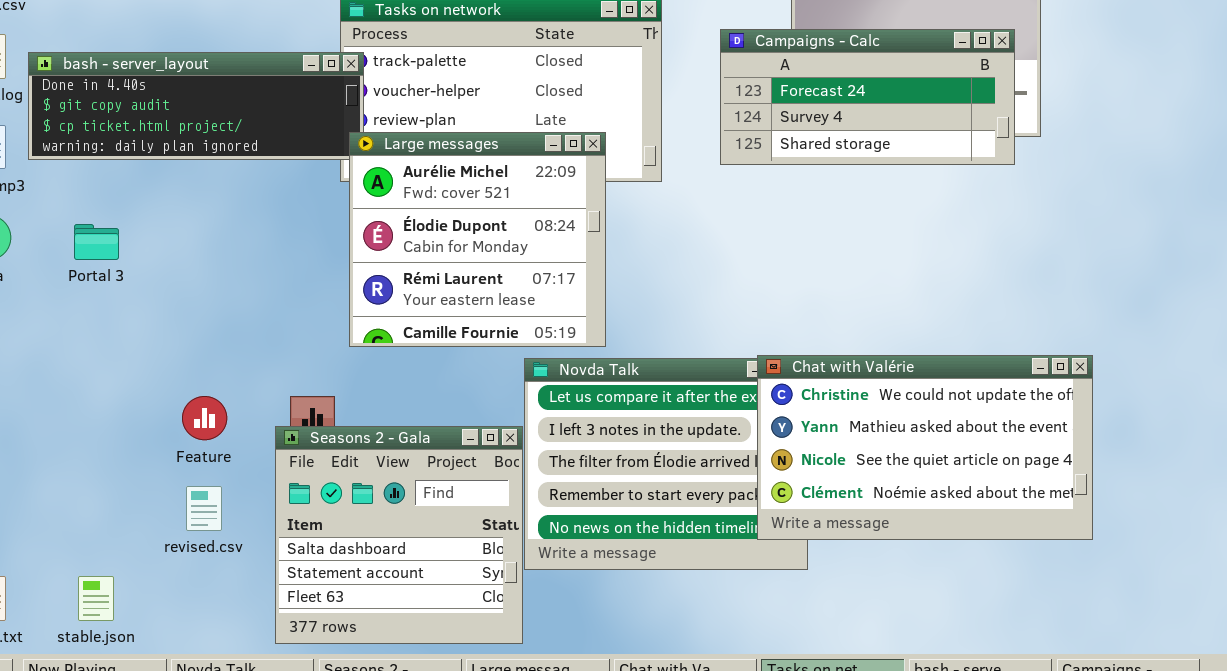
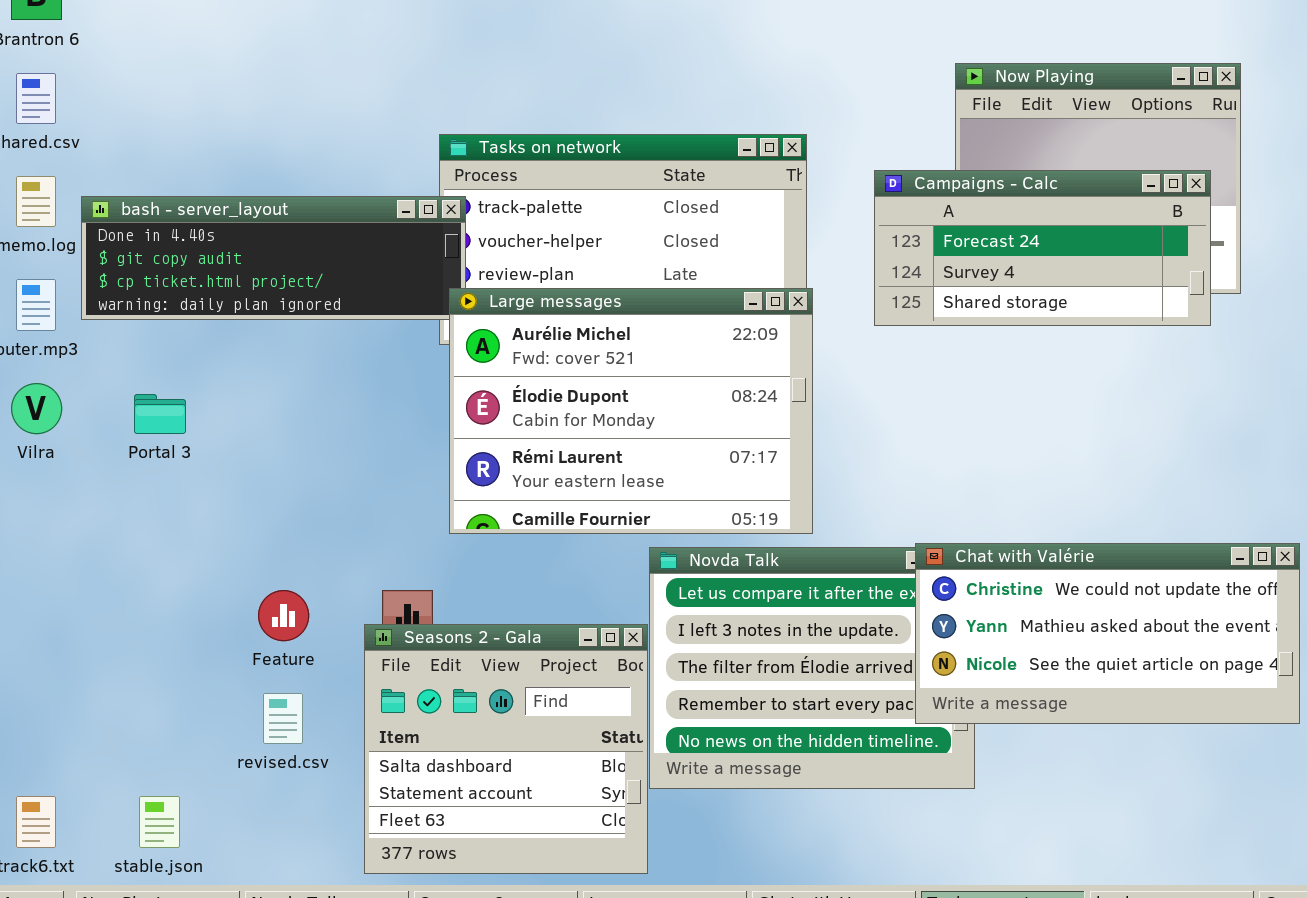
Large messages: [349,132,606,347] -> [449,288,813,534], resized
Chat with Valérie: [757,355,1093,540] -> [915,543,1300,724], resized

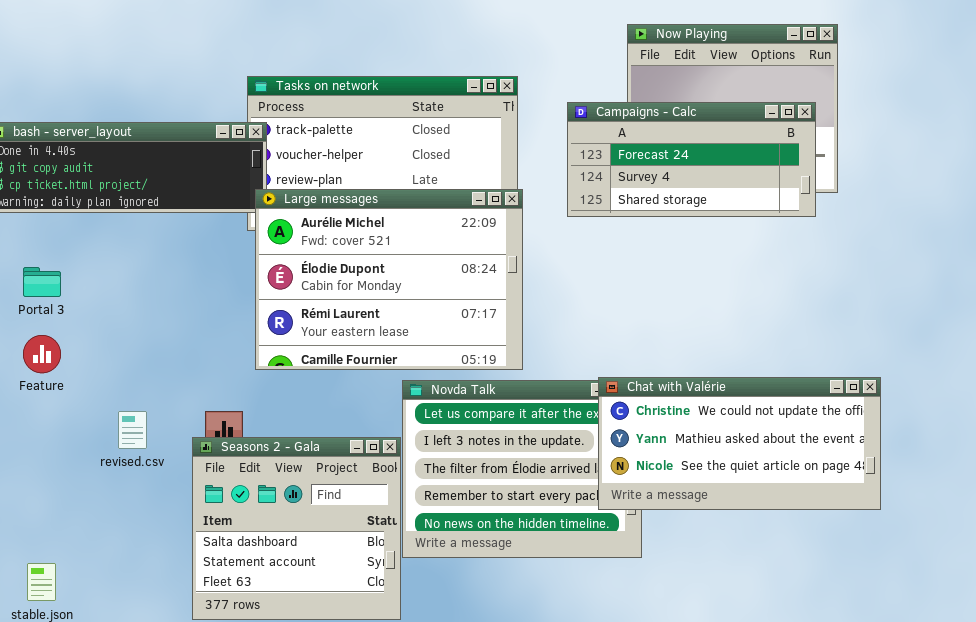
Feature: [258,590,309,641] -> [23,335,61,373], moved
revised.csv: [263,693,303,744] -> [118,411,147,449], moved

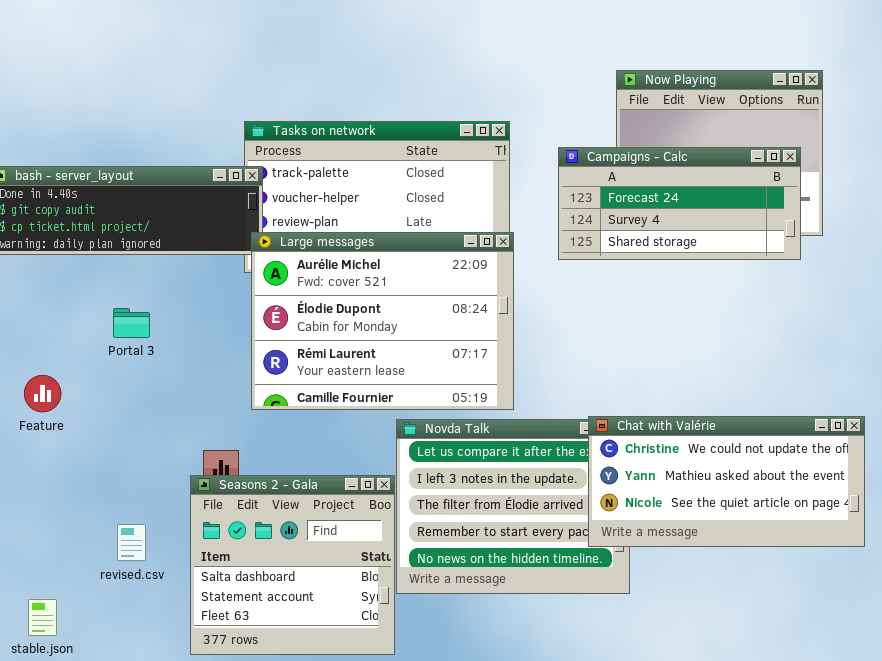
Portal 3: [23,267,61,297] -> [113,308,150,338], moved
revised.csv: [118,411,147,449] -> [117,524,146,561], moved

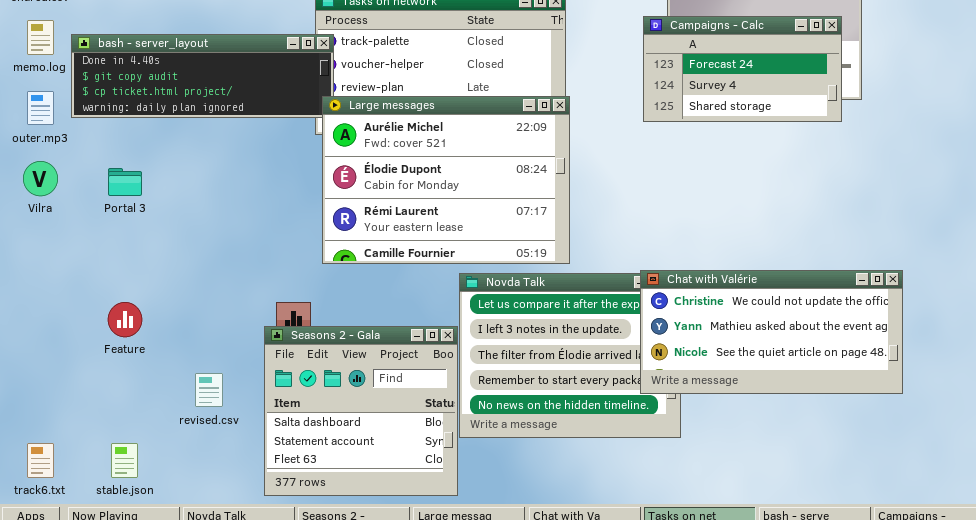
Campaigns - Calc: [558,147,801,260] -> [643,16,842,122], resized
Portal 3: [113,308,150,338] -> [108,168,142,196], moved
Feature: [24,375,61,412] -> [108,302,142,337], moved

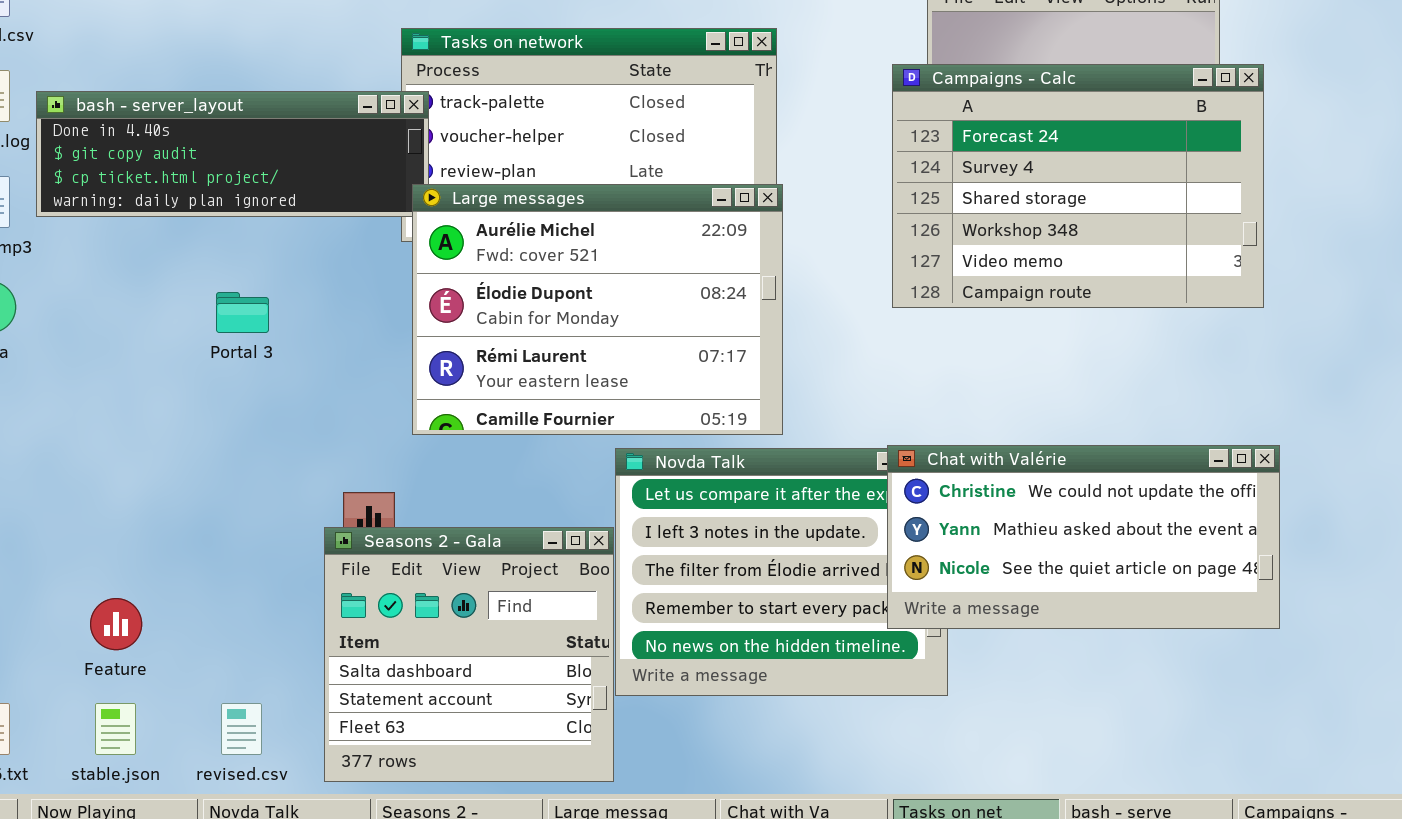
Campaigns - Calc: [643,16,842,122] -> [892,64,1264,308], resized
Portal 3: [108,168,142,196] -> [216,292,269,333], moved
Feature: [108,302,142,337] -> [90,598,142,650], moved
revised.csv: [195,373,223,407] -> [221,703,262,755], moved

